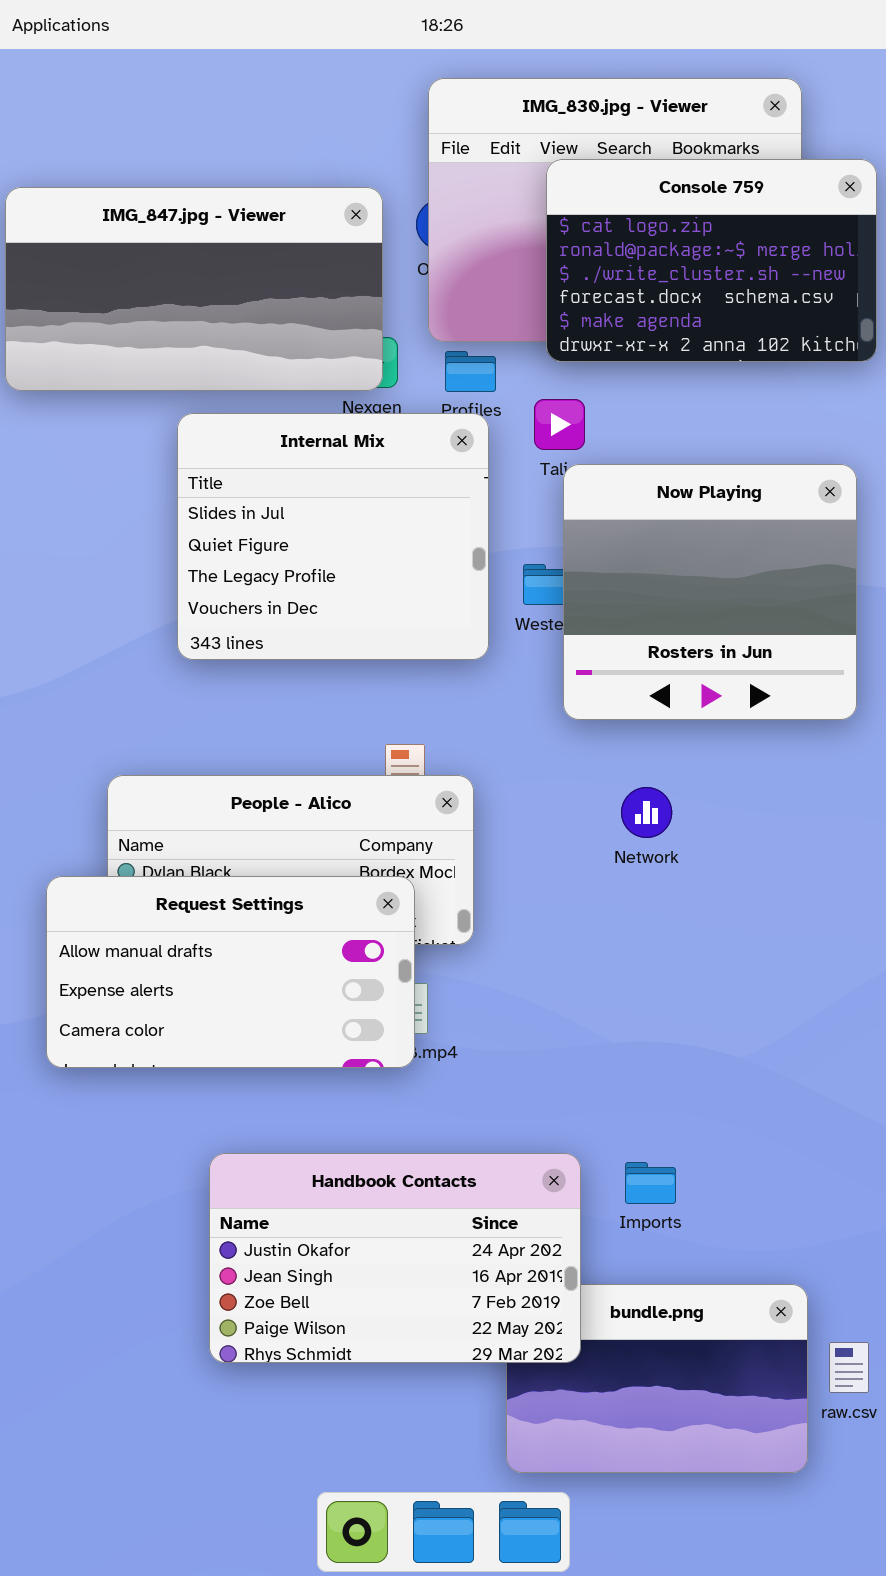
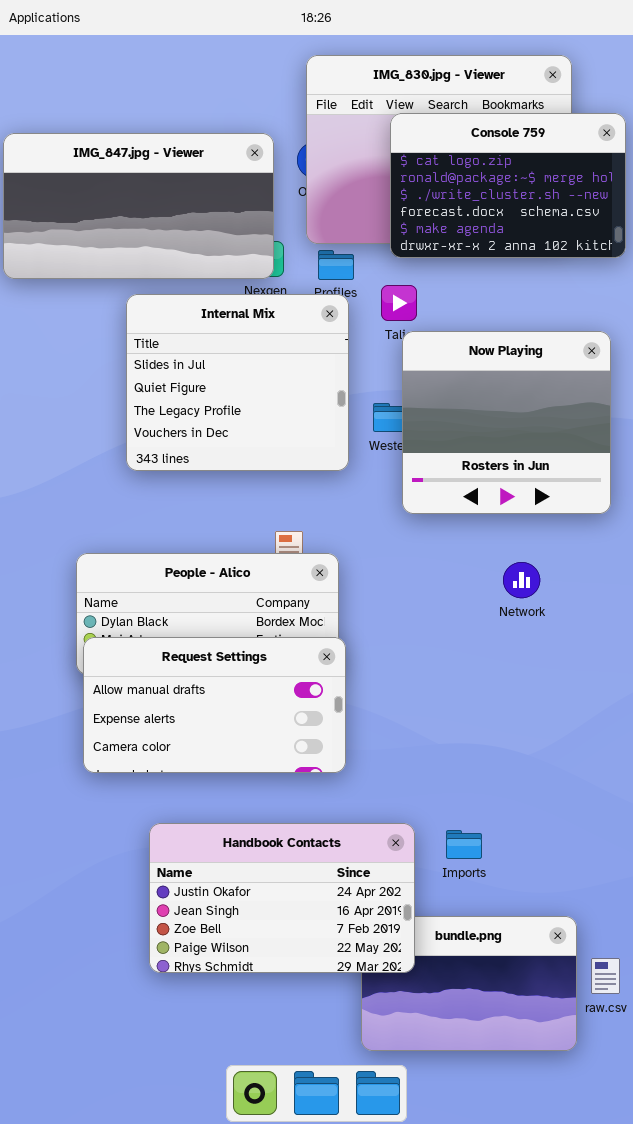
Network: [621,787,672,838] -> [503,562,540,598], moved
Request Settings: [46,876,415,1068] -> [83,637,346,773], moved

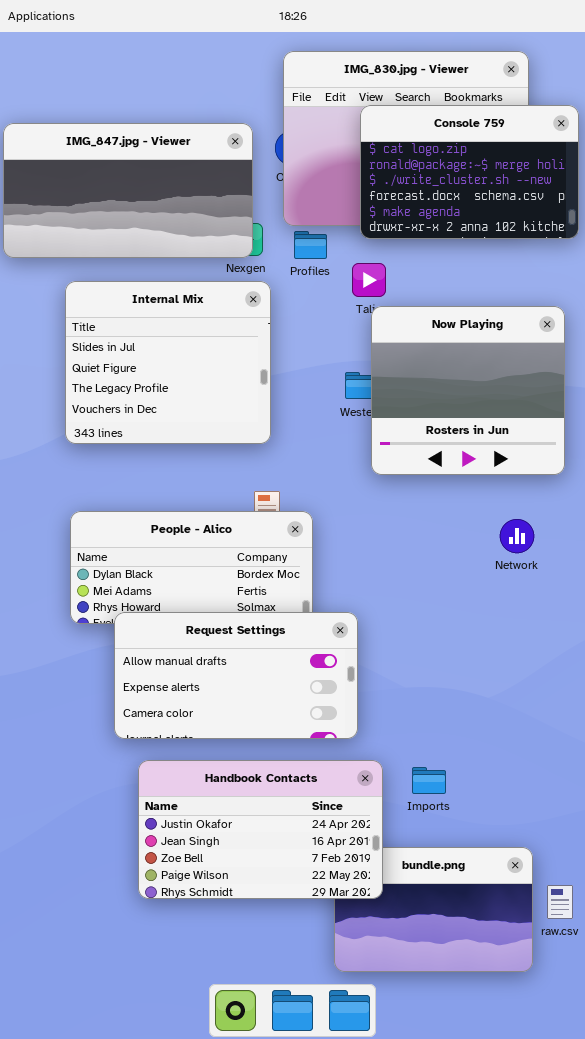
Internal Mix: [126,294,349,471] -> [65,281,271,444], moved
Network: [503,562,540,598] -> [500,519,534,553], moved
Request Settings: [83,637,346,773] -> [114,612,358,739], moved

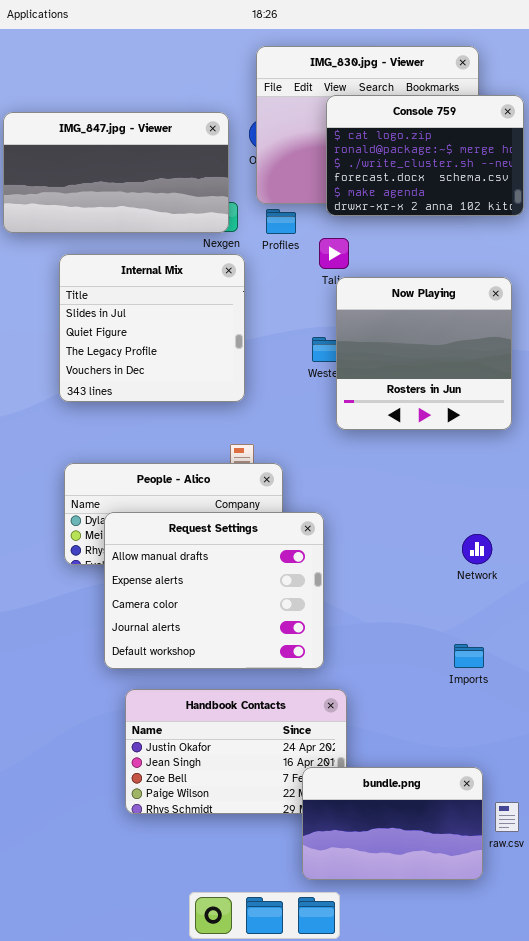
Network: [500,519,534,553] -> [462,534,492,564], moved
Request Settings: [114,612,358,739] -> [104,512,324,669], resized
Imports: [412,767,446,794] -> [454,644,484,668], moved
bundle.png: [334,847,533,972] -> [302,767,483,880], raised

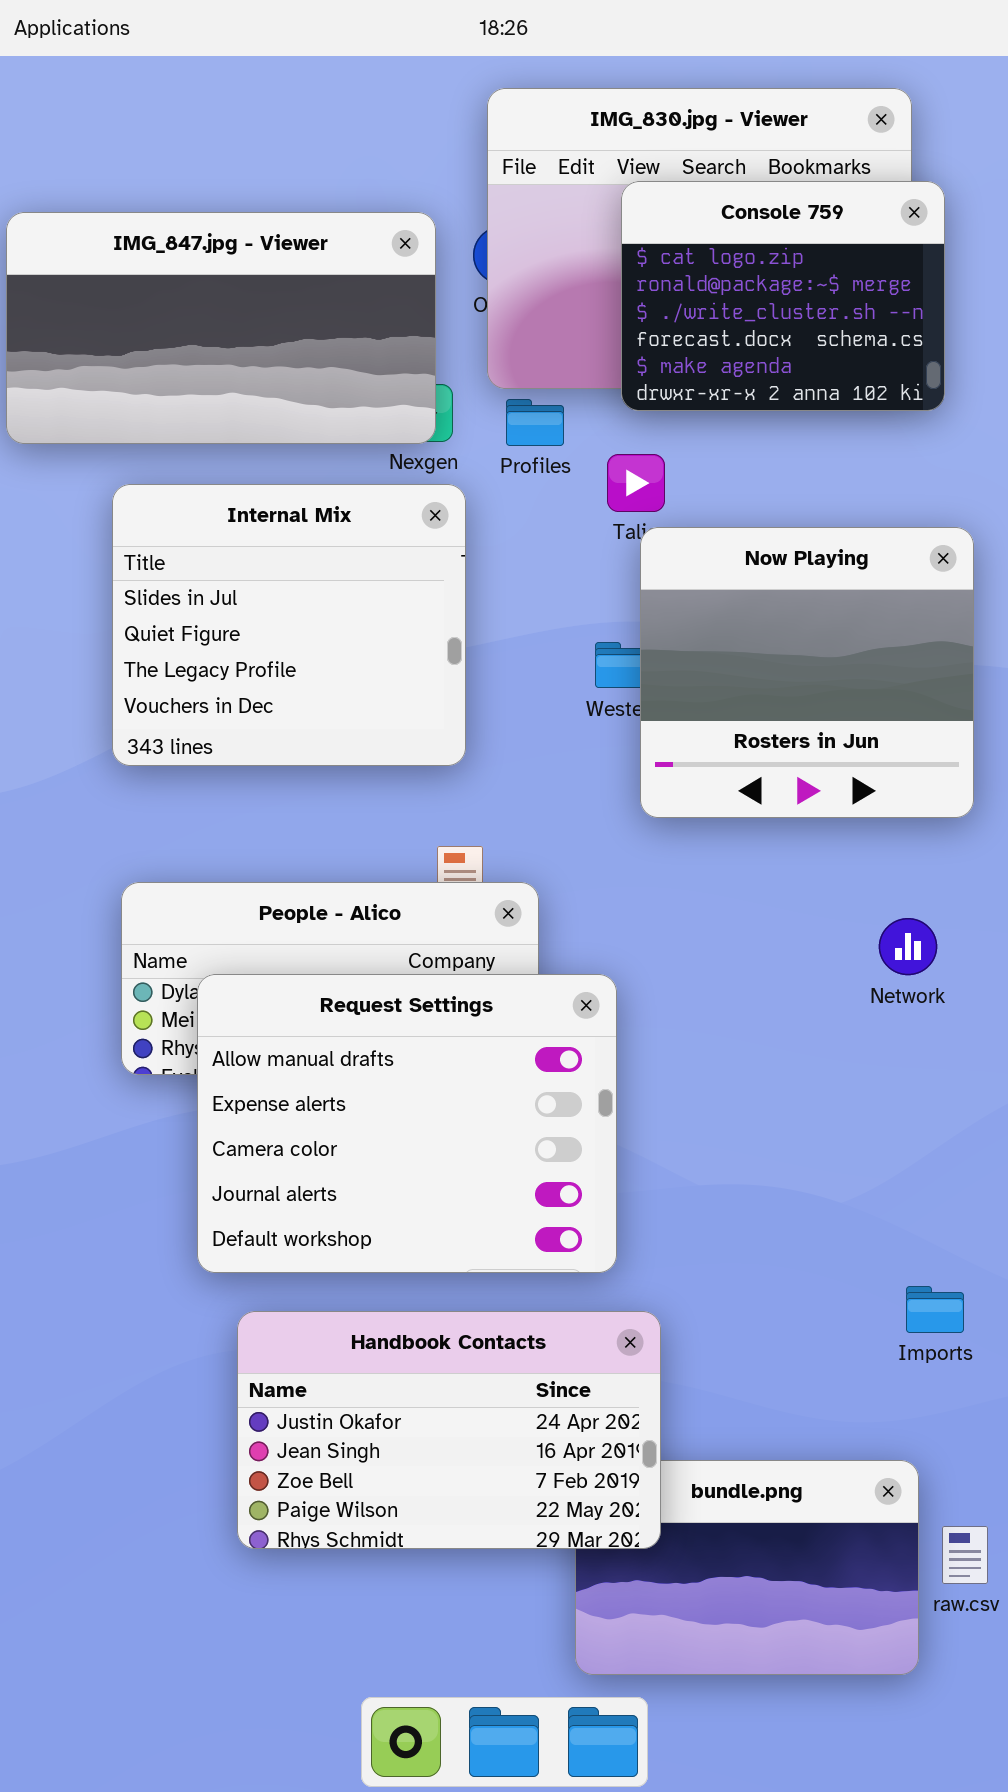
Console 759: [326,95,524,216] -> [621,181,945,411], resized
Network: [462,534,492,564] -> [879,918,937,975], moved
Imports: [454,644,484,668] -> [906,1286,964,1333], moved
Handbook Contacts: [125,689,347,814] -> [237,1311,661,1549], raised

